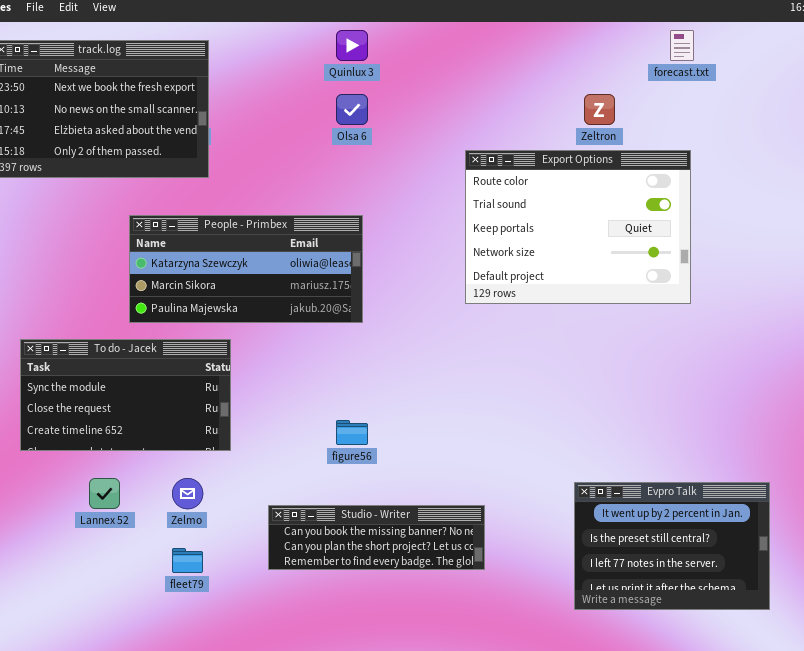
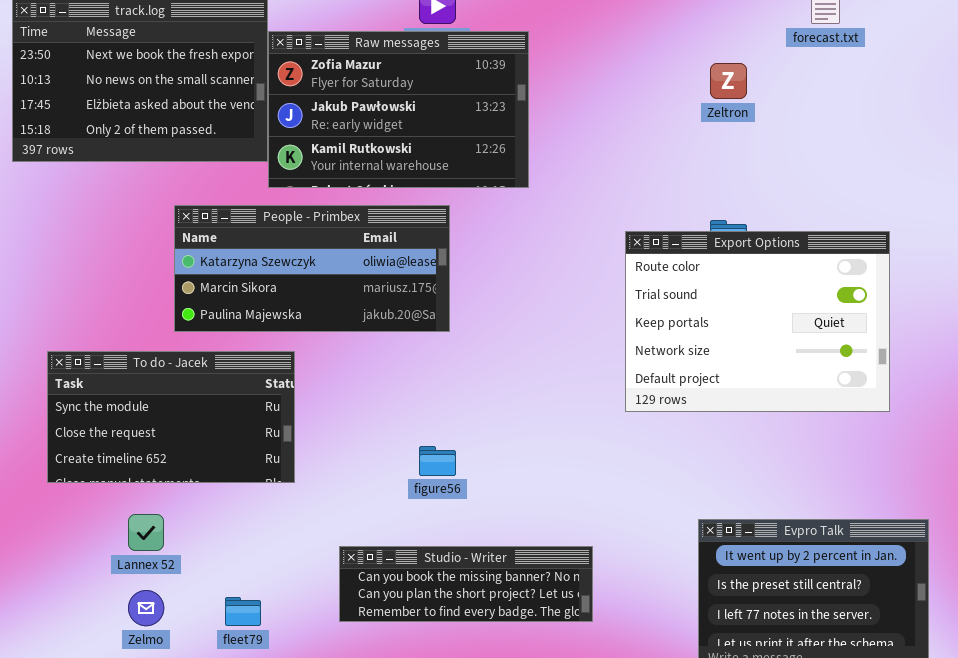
Raw messages: none -> [268,31,529,188], opened
Export Options: [465,150,691,304] -> [625,231,890,412], moved
Zelmo: [172,478,203,509] -> [128,590,164,626], moved

